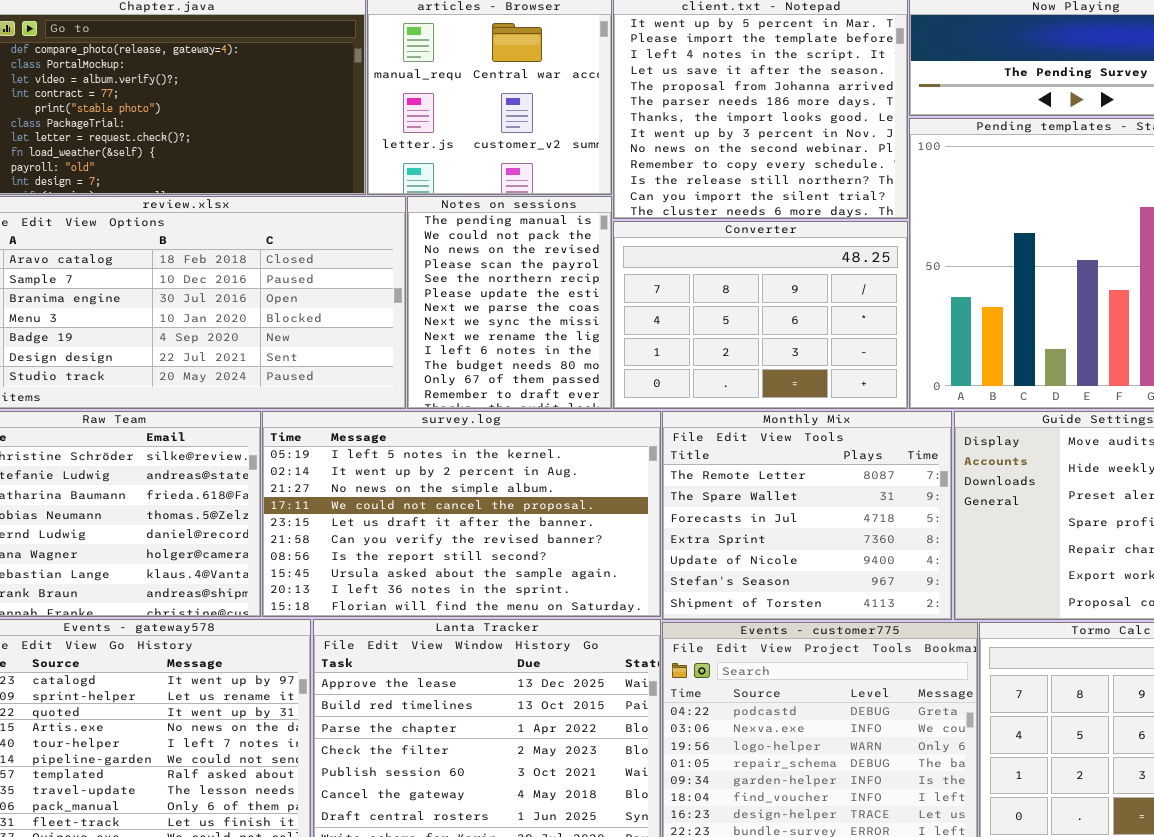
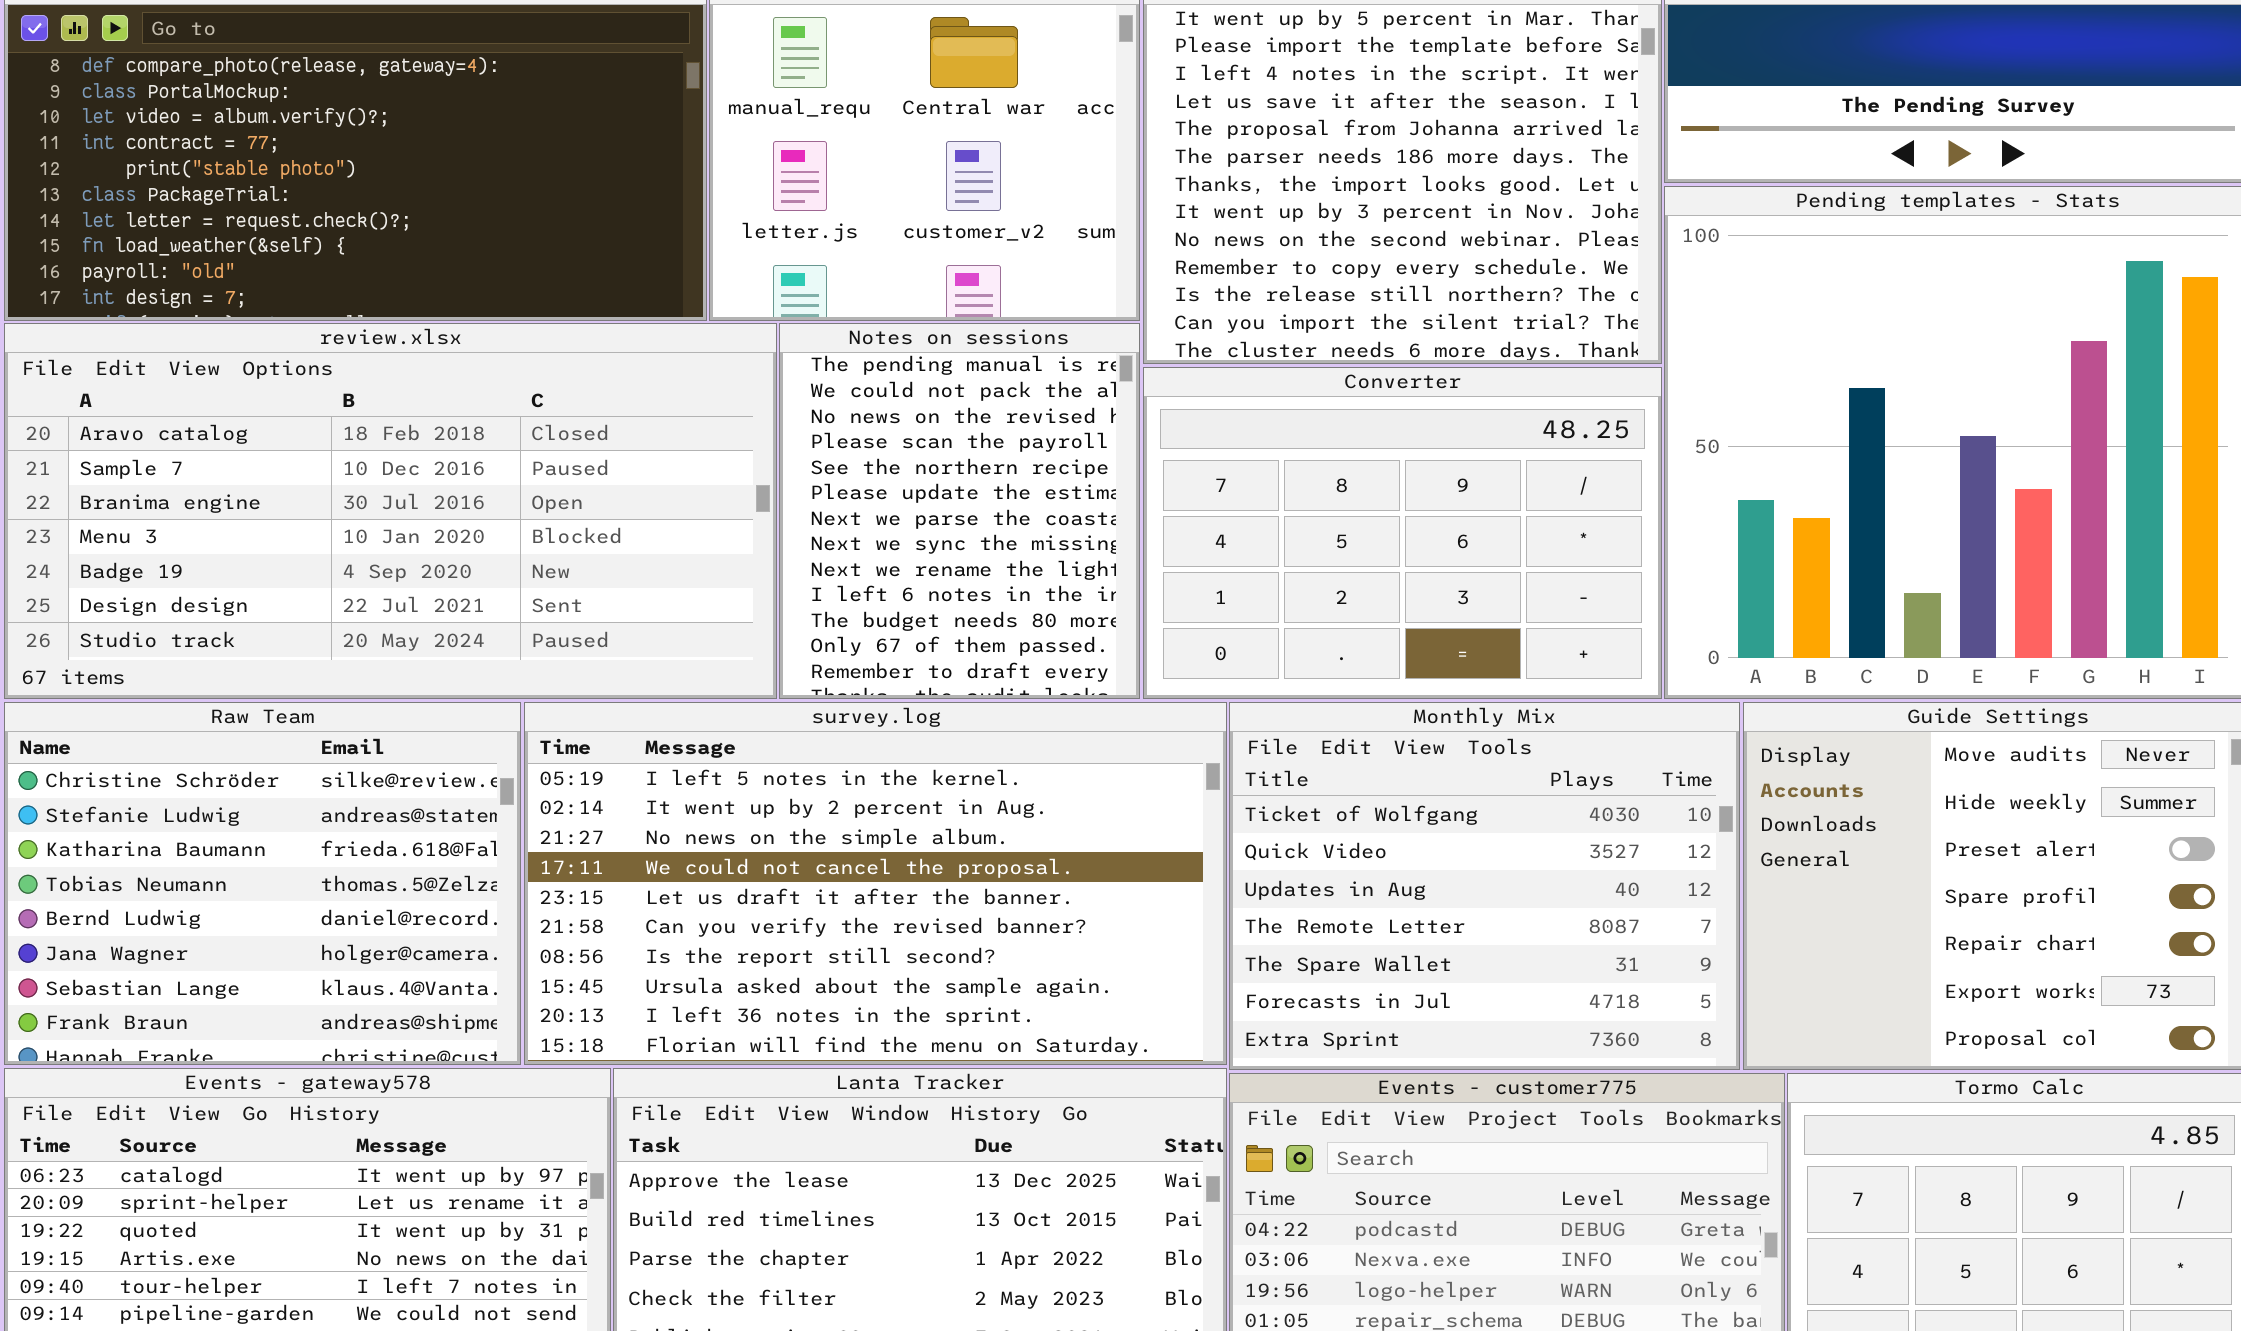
Monthly Mix: [662,411,952,620] -> [1229,702,1740,1070], scrolled up 3 rows

